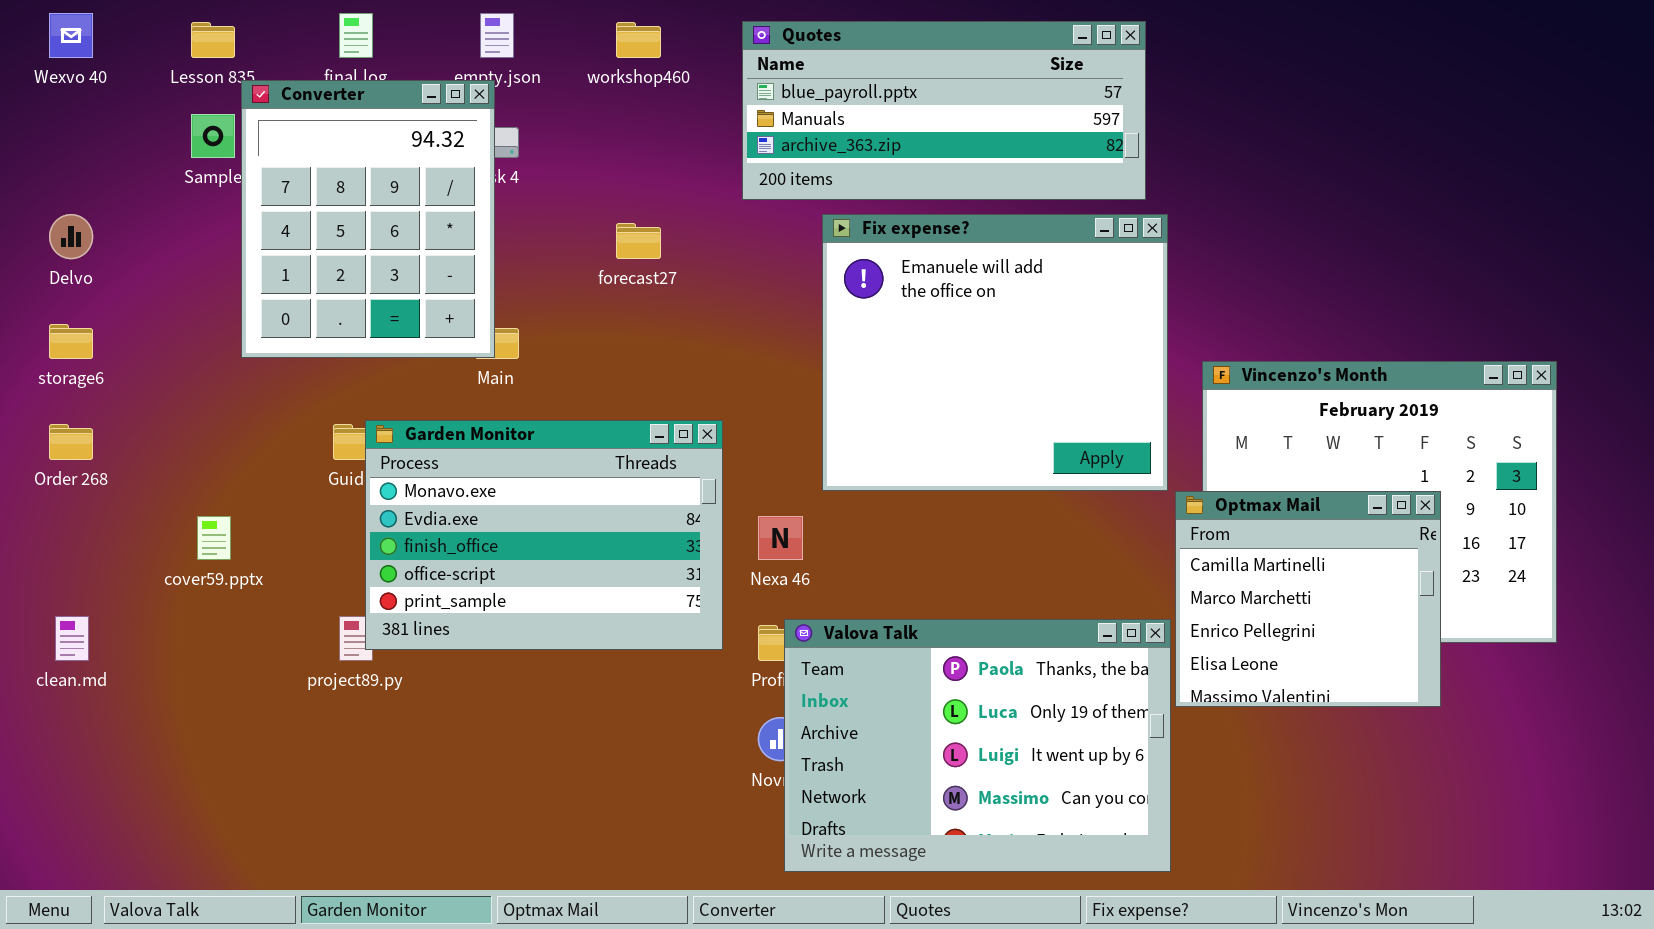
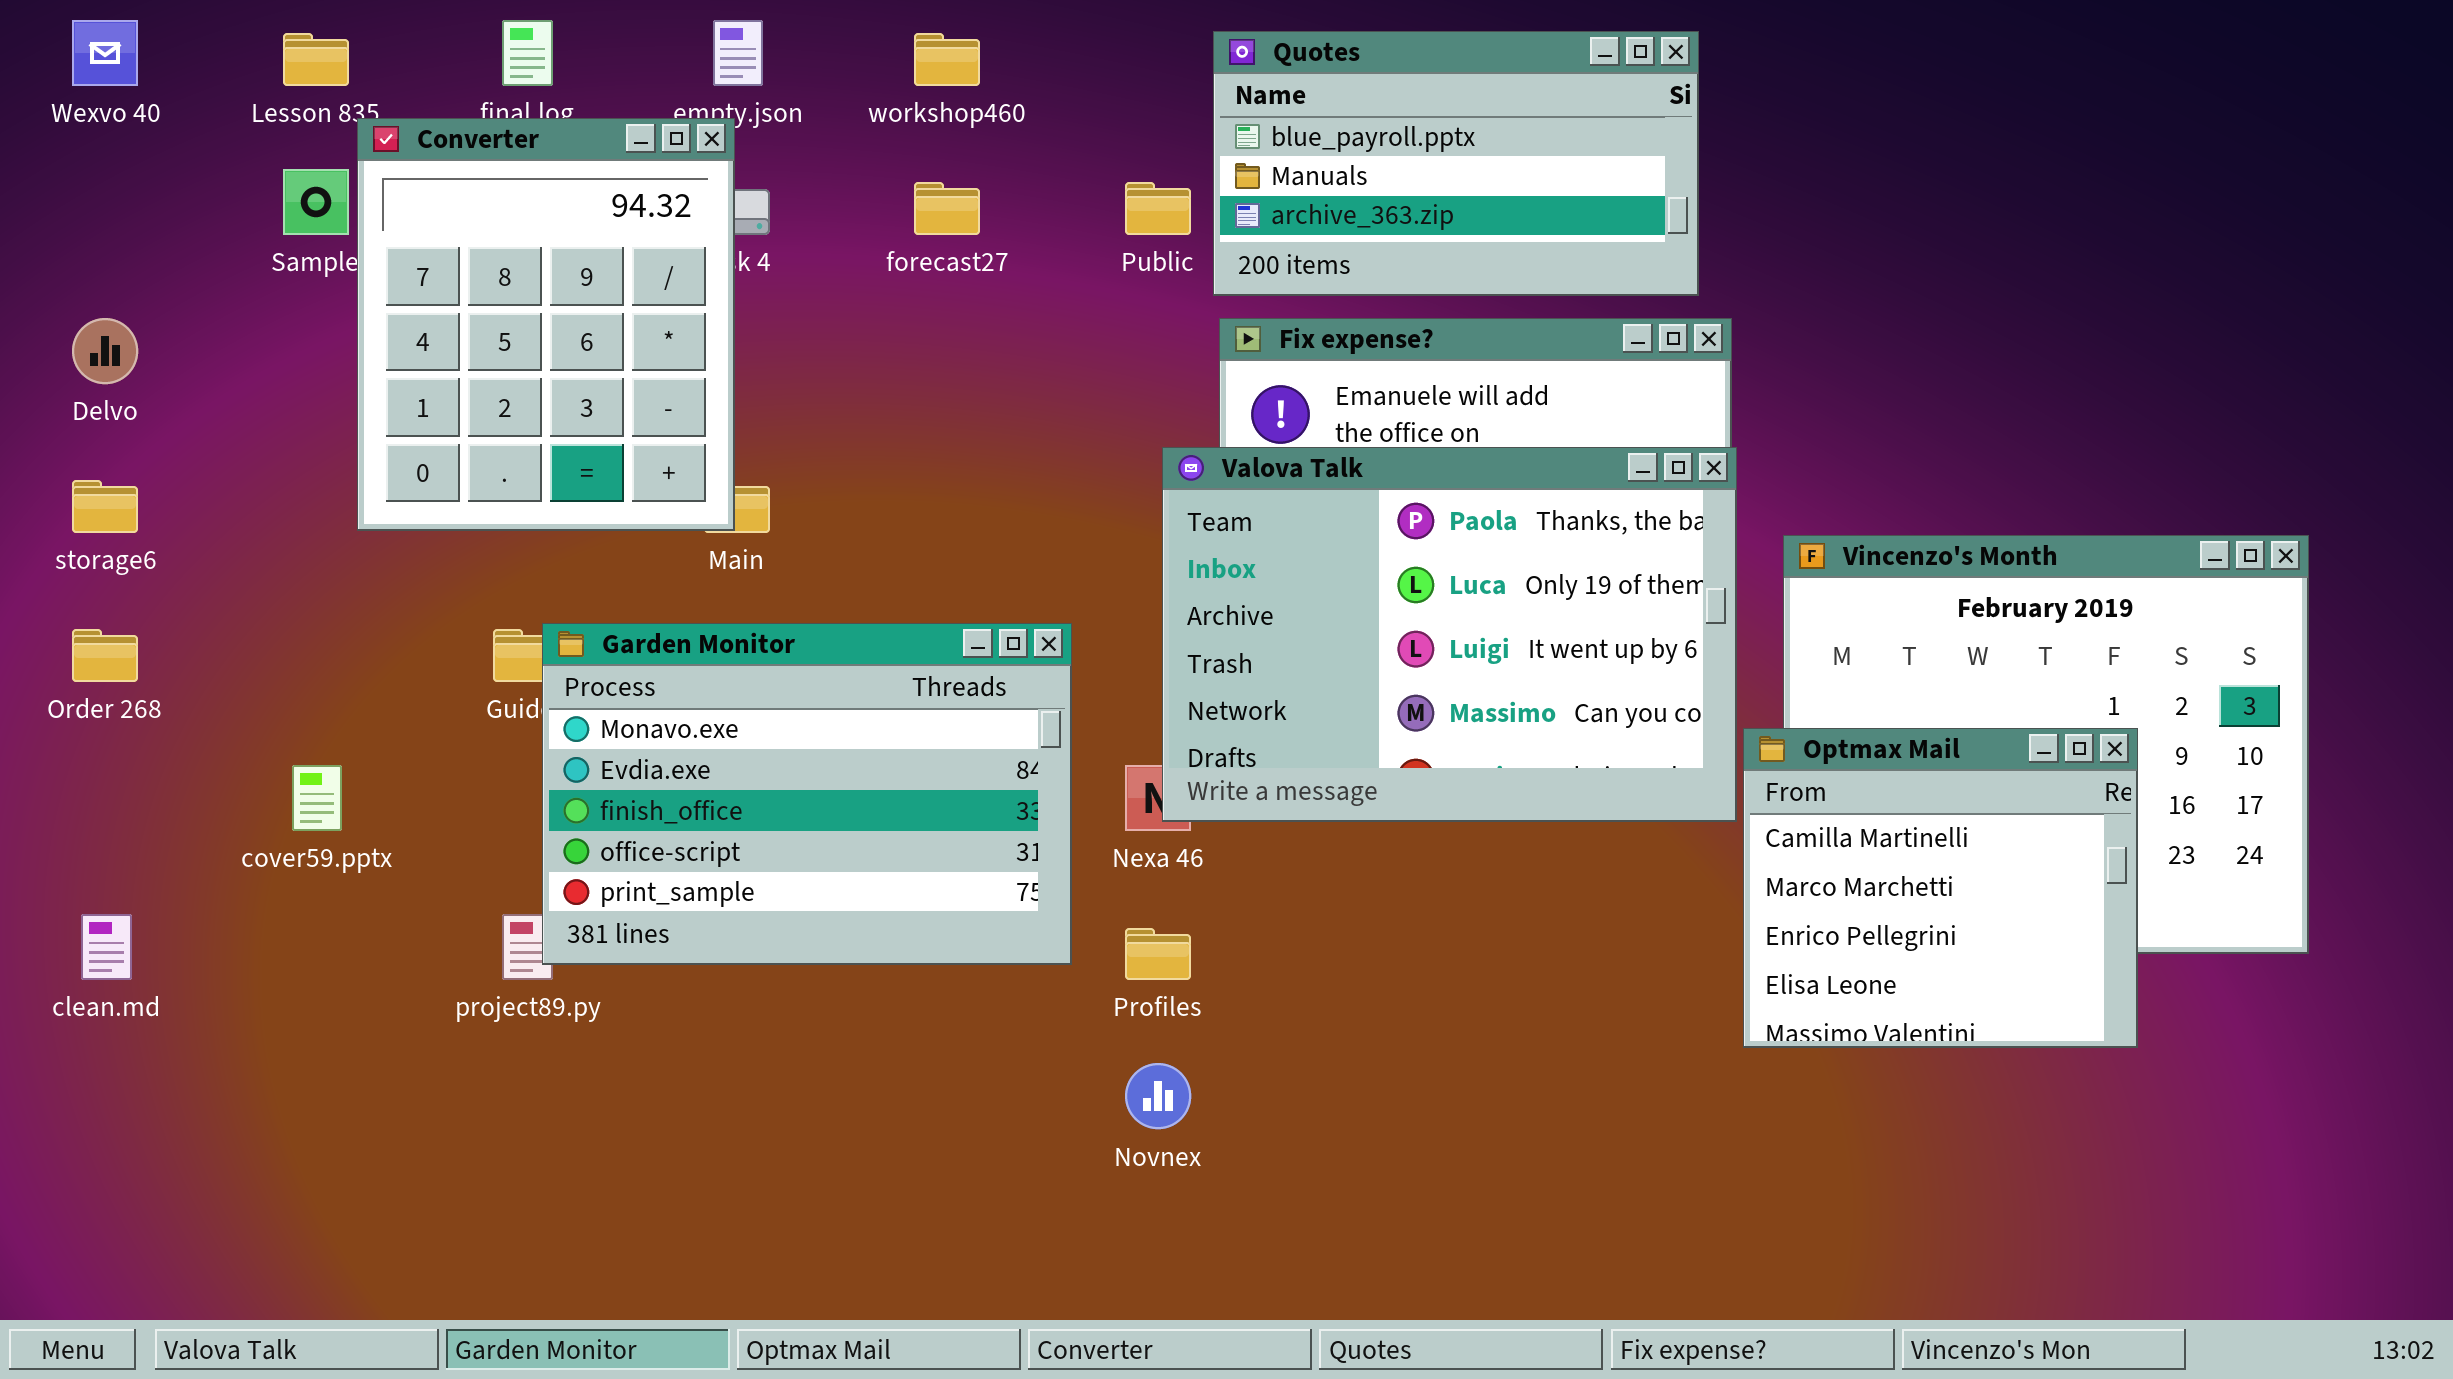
Quotes: [742,21,1146,200] -> [1213,31,1699,296], resized
forecast27: [616,223,661,259] -> [914,182,980,235], moved
Valova Talk: [784,619,1171,872] -> [1162,447,1737,822], moved

